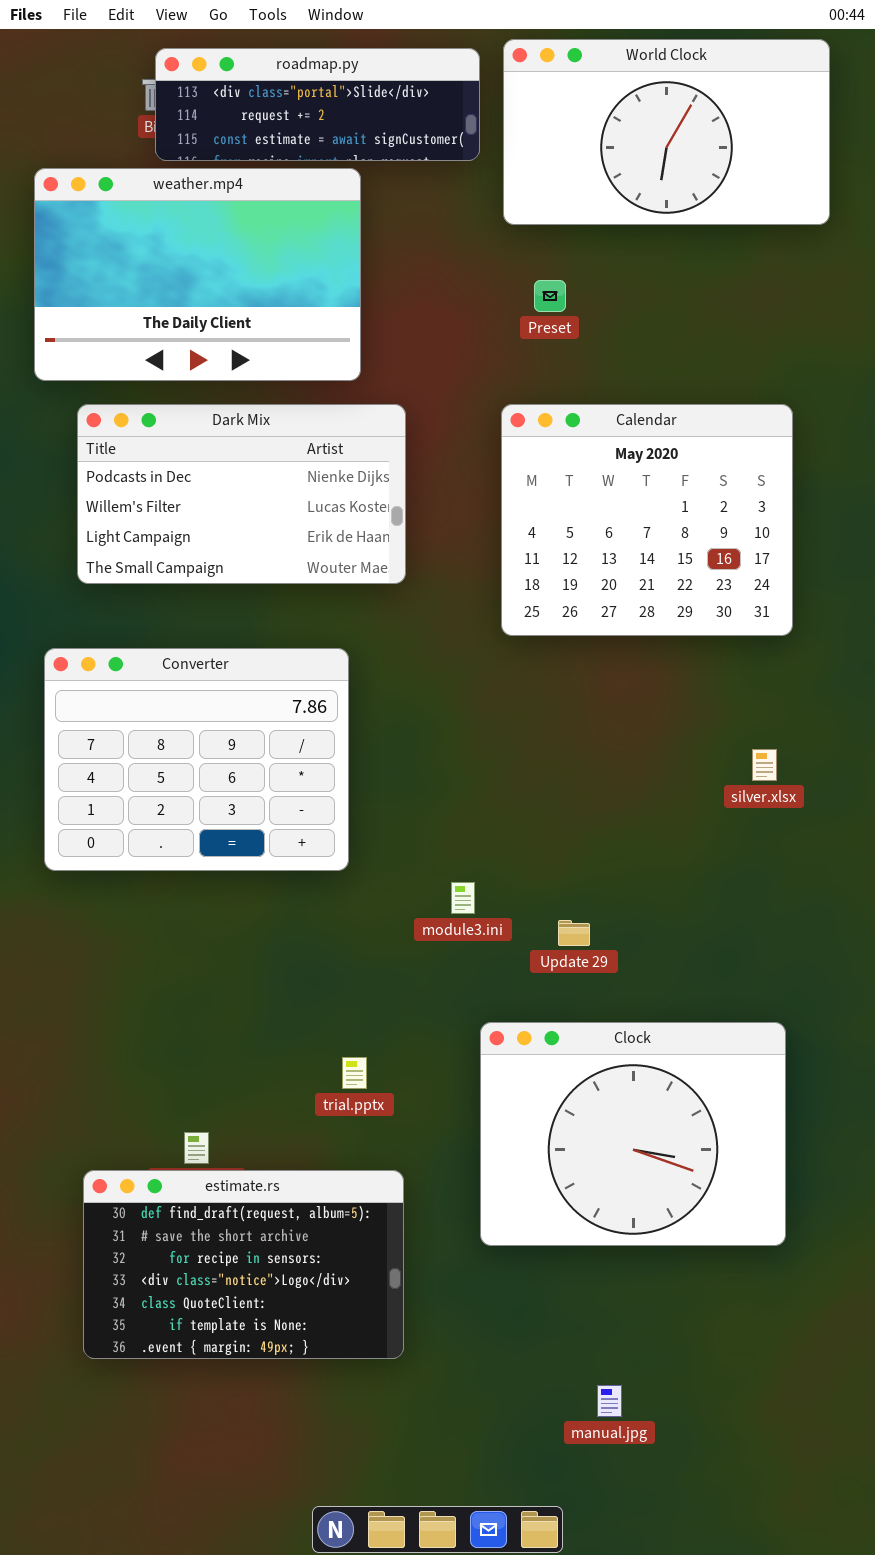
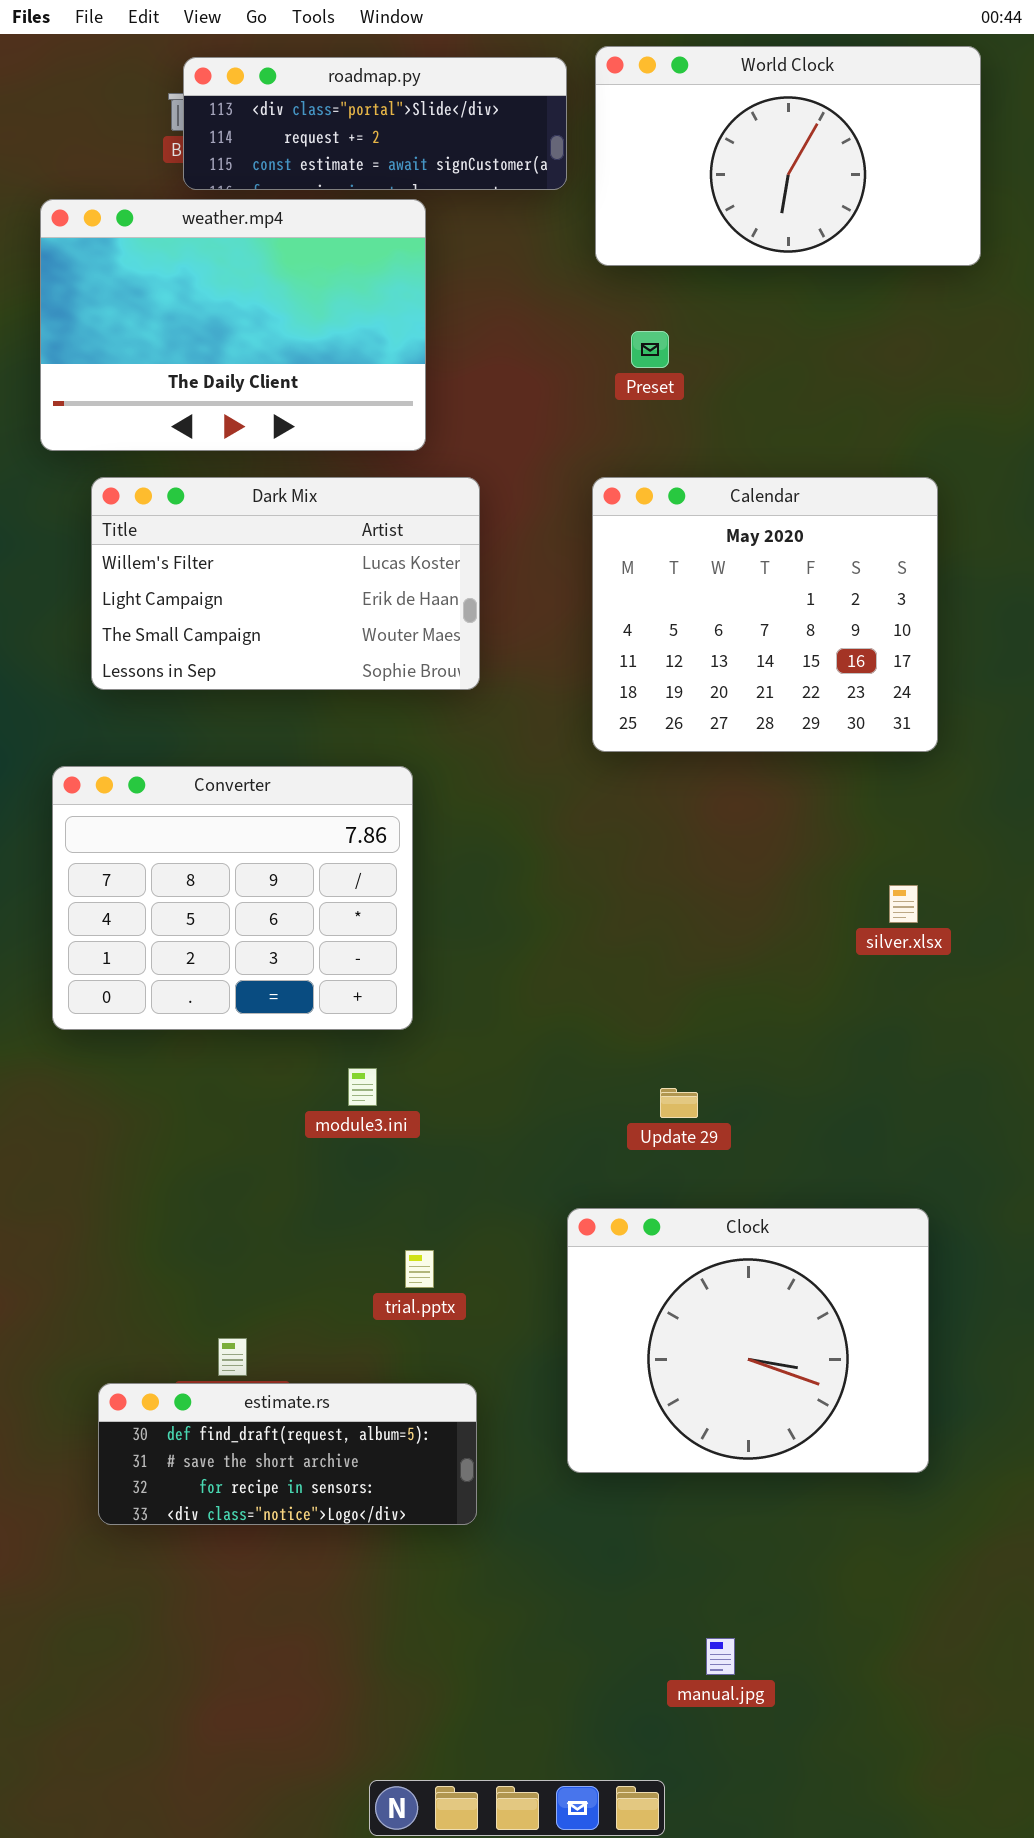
Dark Mix: [77,404,406,584] -> [91,477,480,690], scrolled down 1 row
module3.ini: [451,882,475,914] -> [348,1068,377,1106], moved
estimate.rs: [83,1170,404,1359] -> [98,1383,477,1525], resized

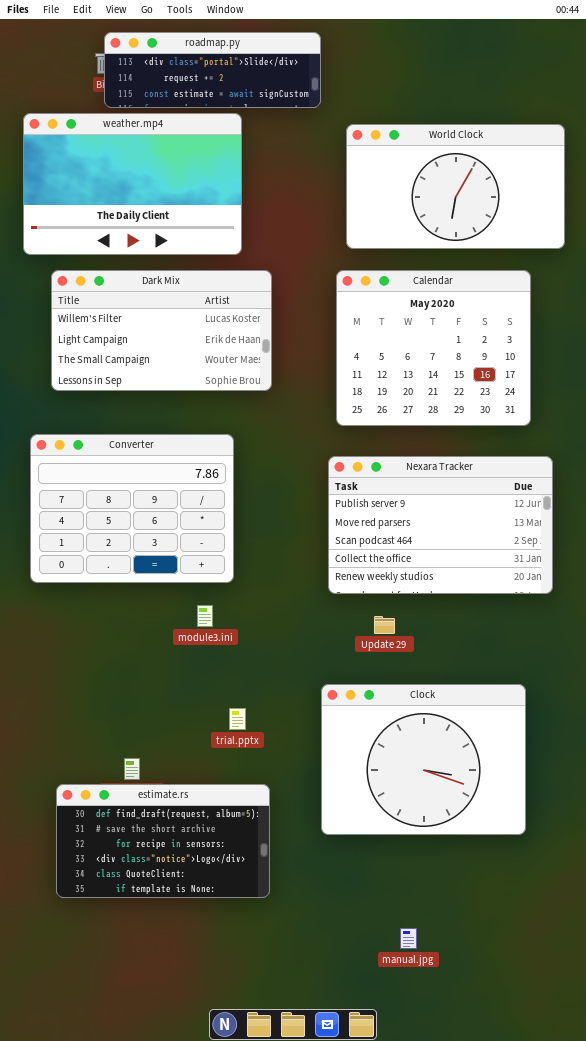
World Clock: [595,46,981,266] -> [346,124,565,249], moved
Nexara Tracker: none -> [328,456,553,594], opened
estimate.rs: [98,1383,477,1525] -> [56,784,270,898], resized

